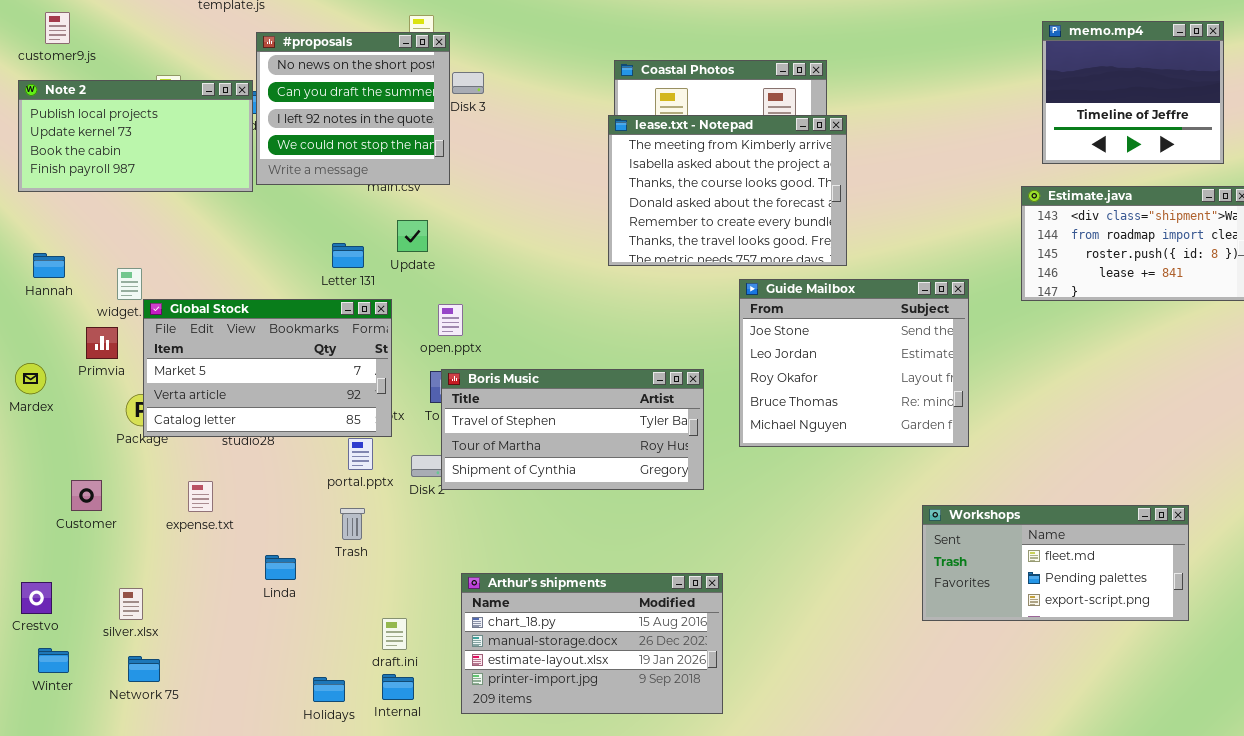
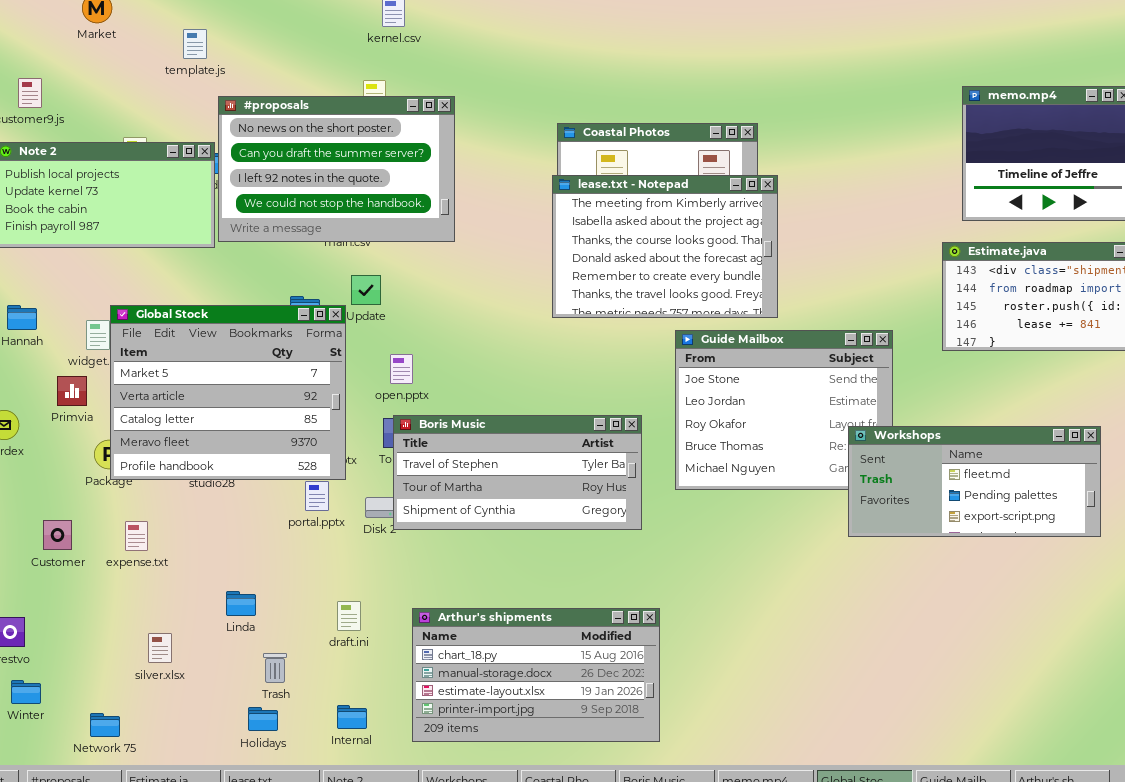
#proposals: [256,32,450,185] -> [218,96,455,242], resized
Global Stock: [143,299,392,437] -> [110,305,346,480], resized
expense.txt: [188,481,213,512] -> [125,521,148,551], moved
Workshops: [922,505,1189,621] -> [848,426,1101,537], moved
Trash: [340,508,365,540] -> [263,653,287,683], moved
silver.xlsx: [119,588,143,620] -> [148,633,172,663], moved
draft.ini: [382,618,407,650] -> [337,601,361,631], moved
Network 75: [128,656,160,682] -> [90,713,120,737], moved
Holidays: [313,677,345,702] -> [248,707,278,731], moved

